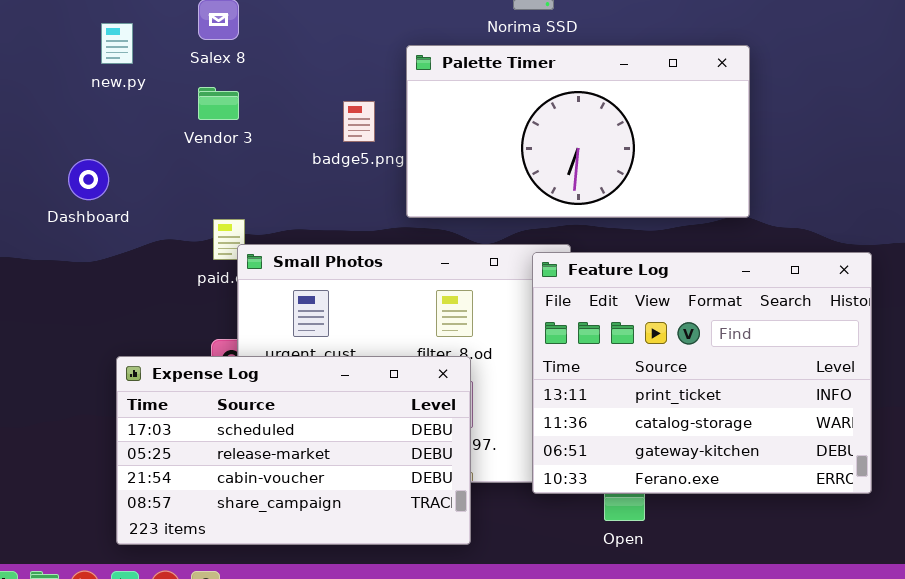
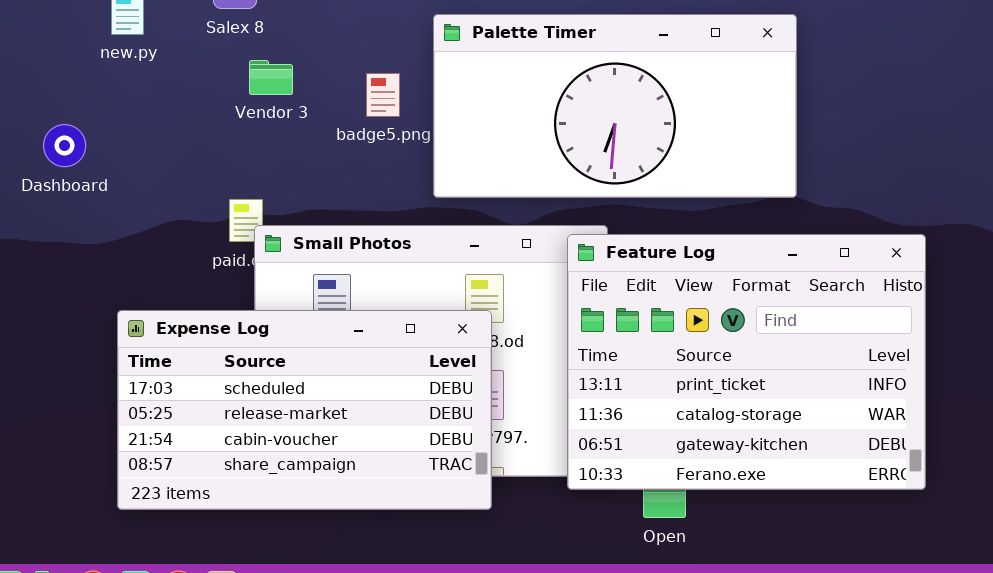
Vendor 3: [198,87,239,120] -> [249,60,293,95], moved
Dashboard: [68,159,109,200] -> [43,124,86,167], moved
Expense Log: [116,356,471,545] -> [117,310,492,510], moved

